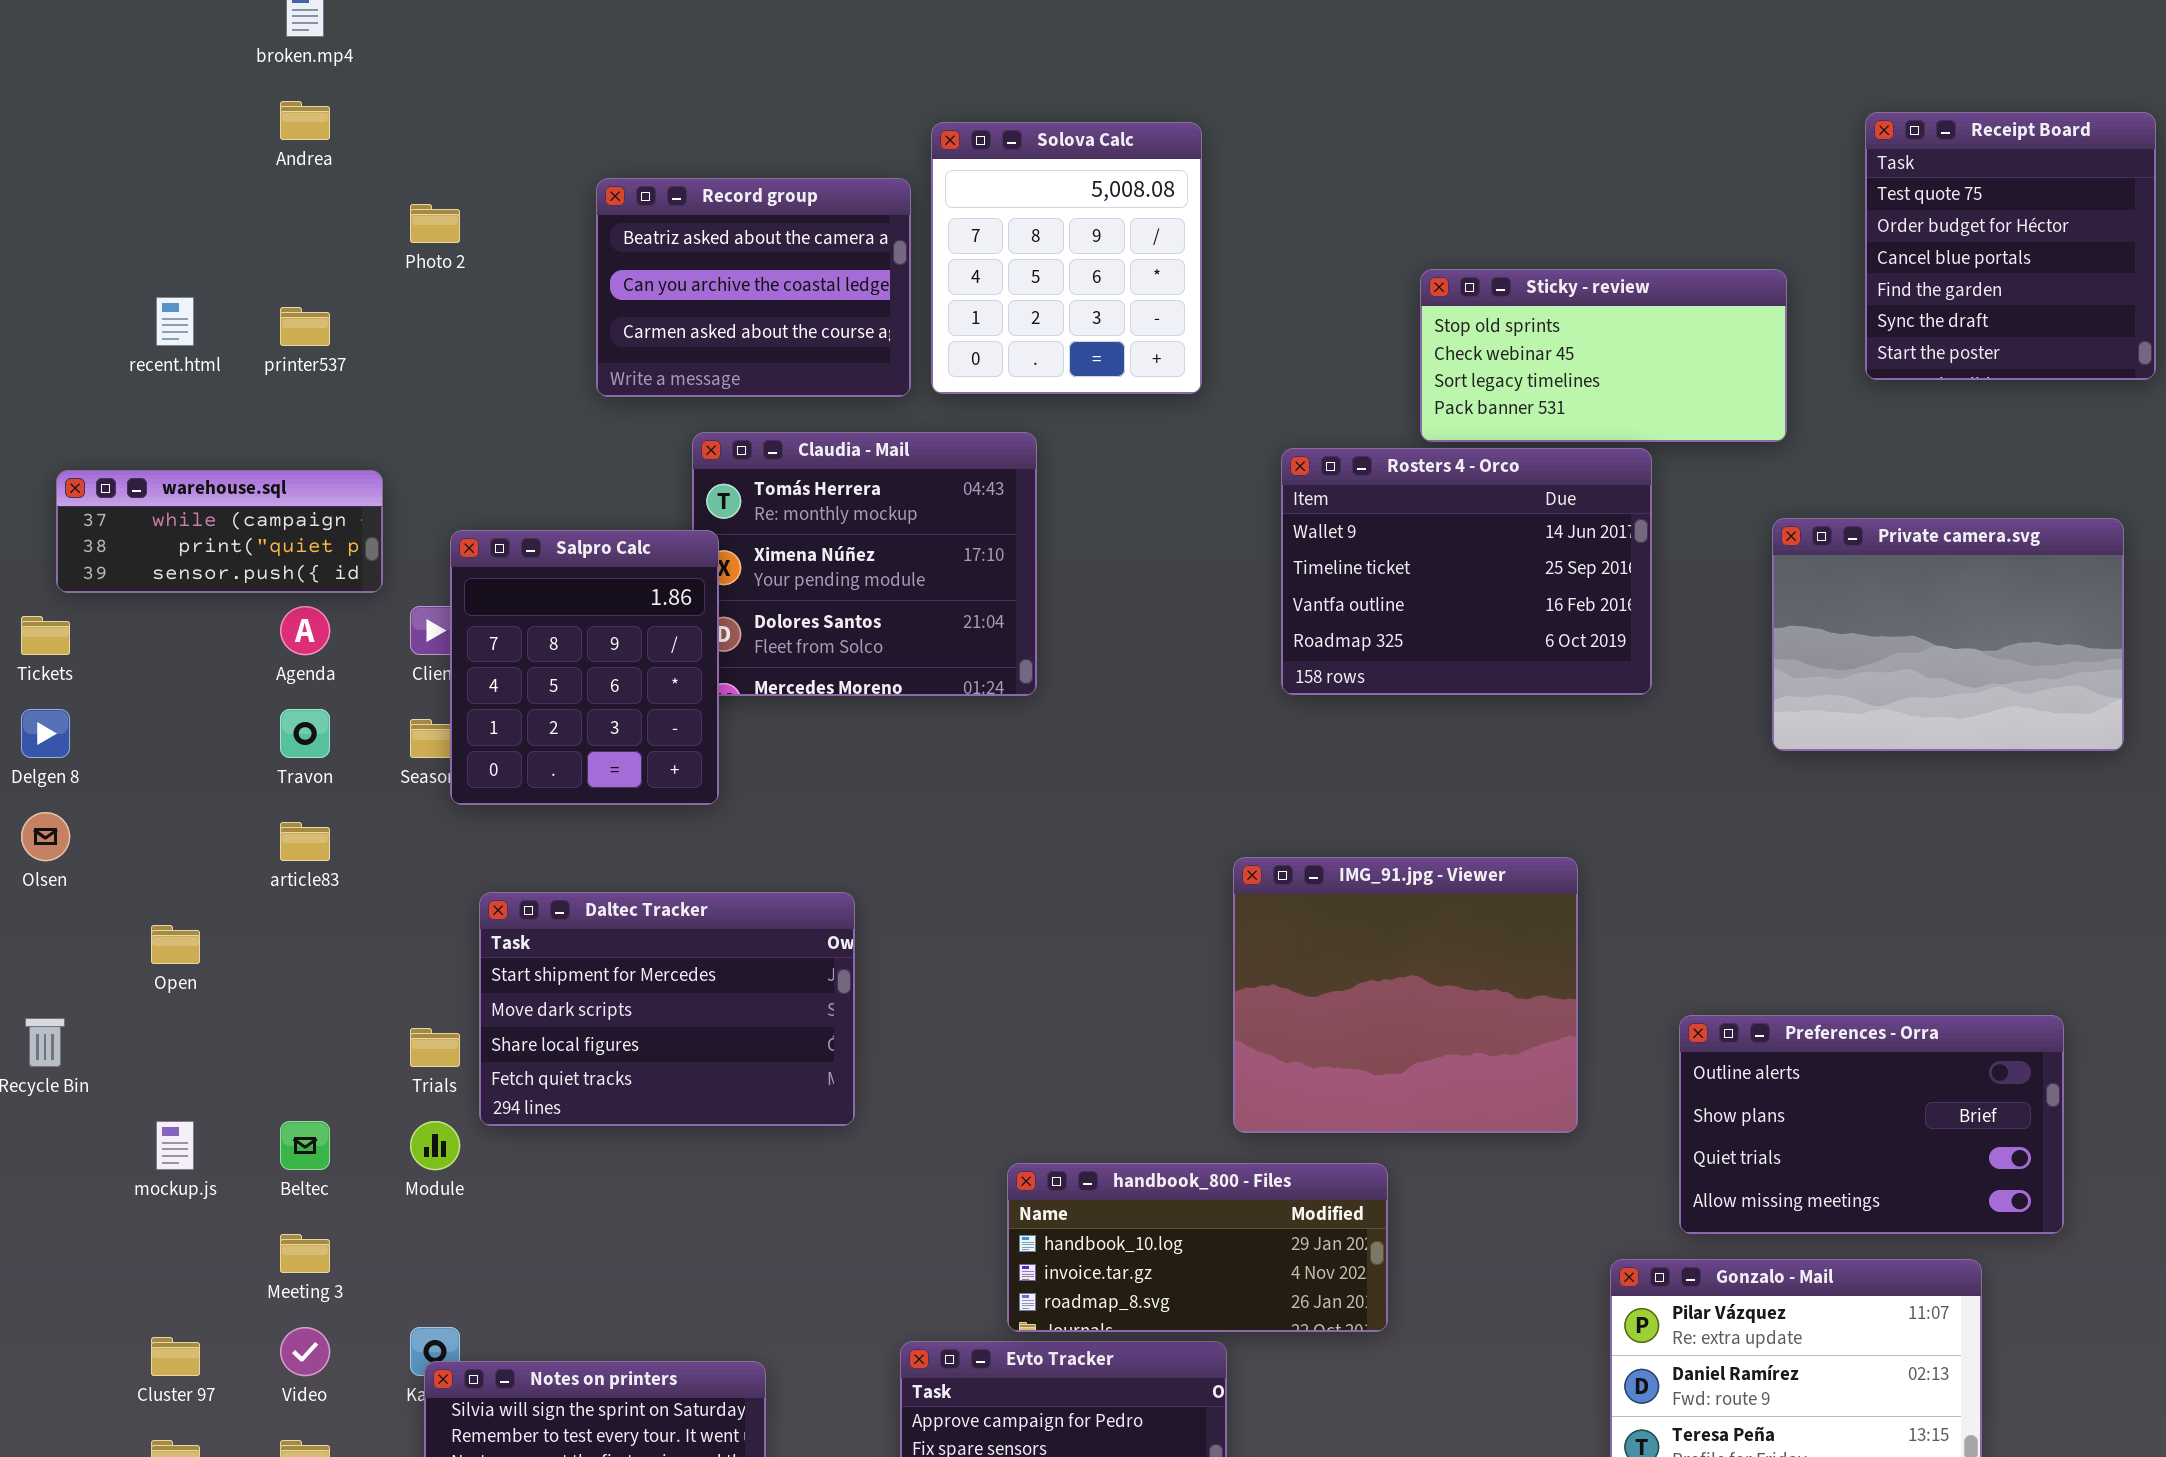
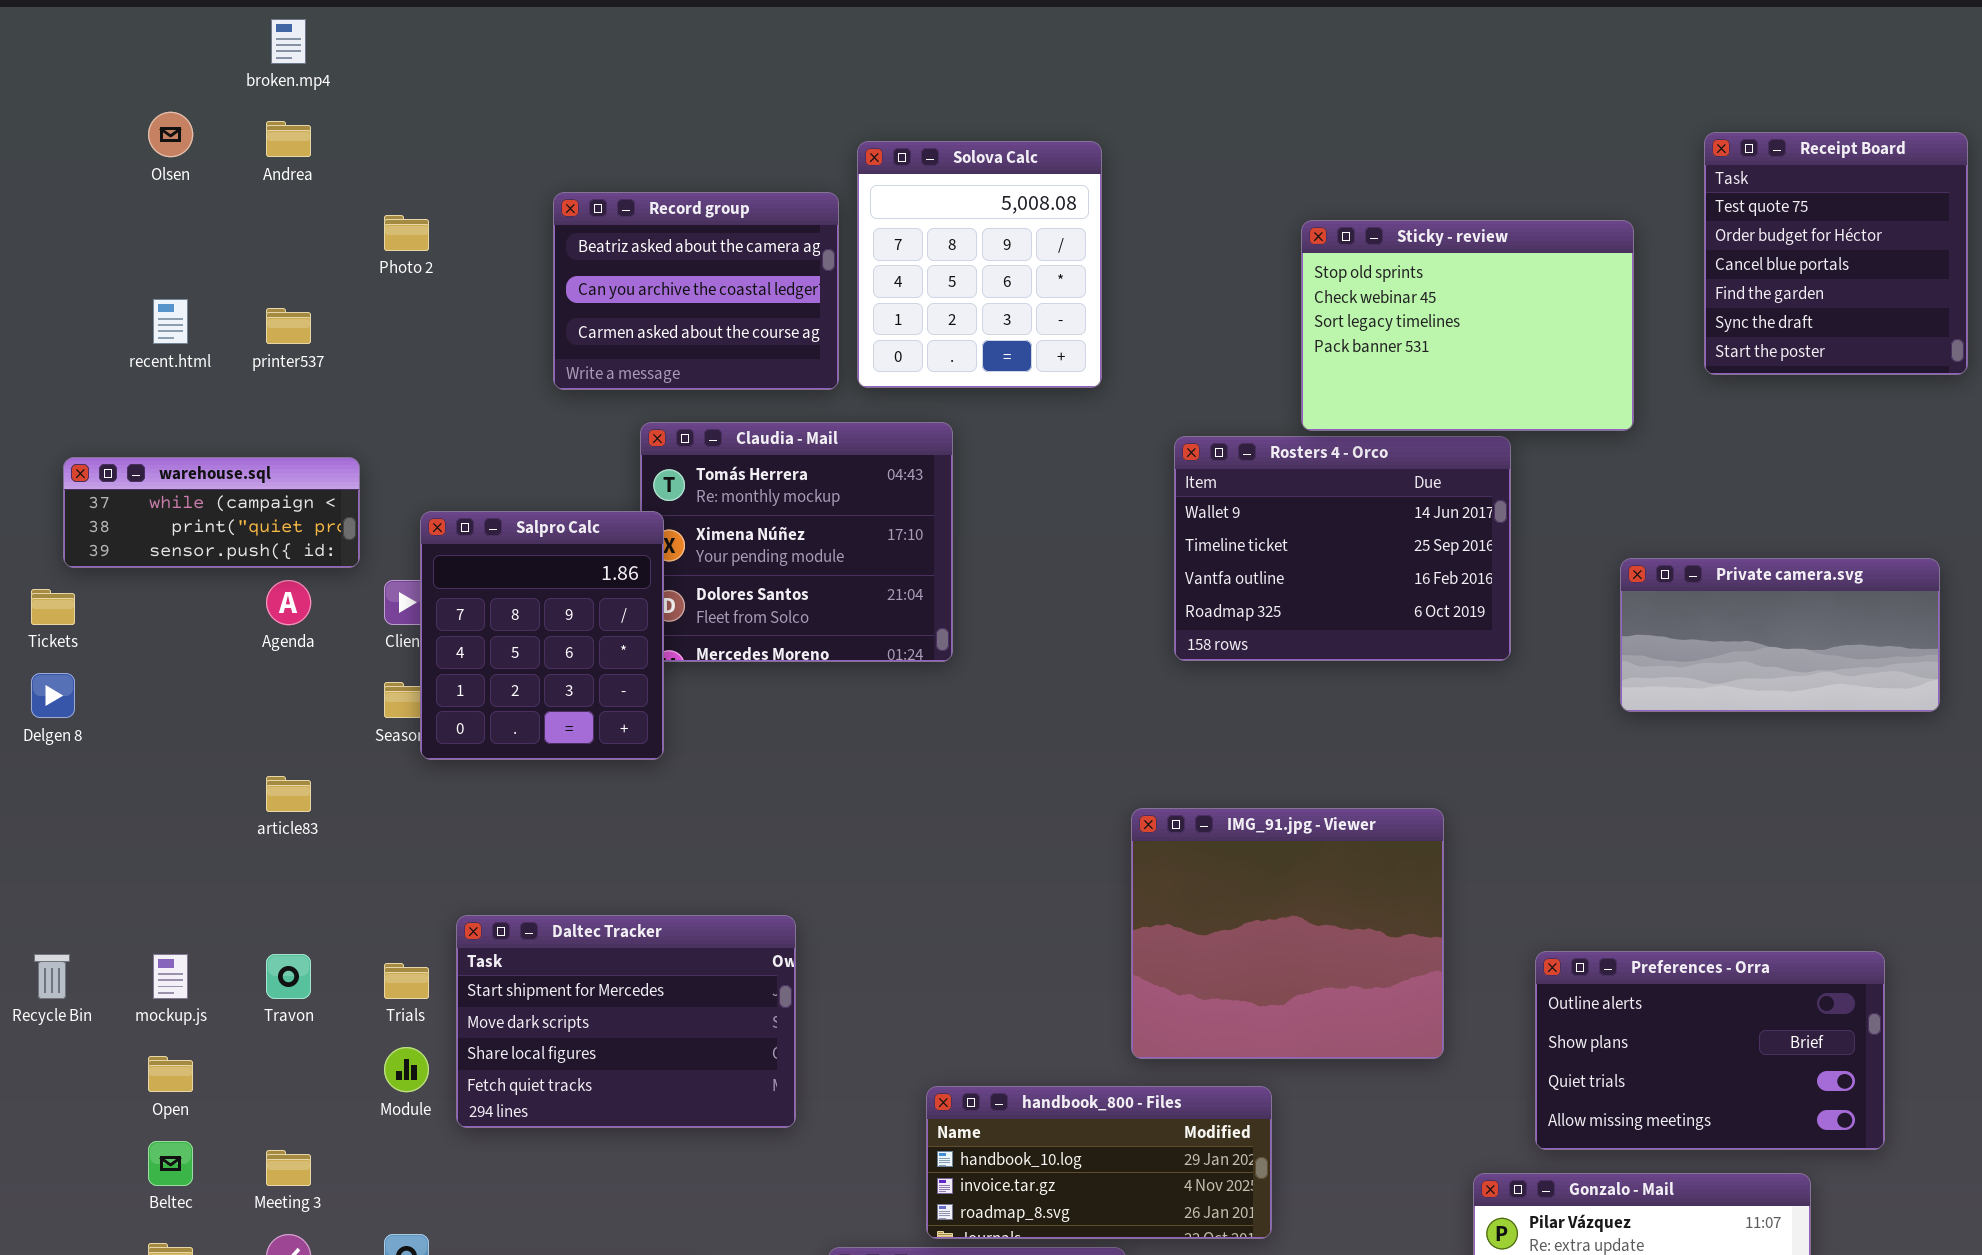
Sticky - review: [1420,269,1787,442] -> [1301,220,1634,431], resized
Private camera.svg: [1772,518,2124,751] -> [1620,558,1940,712], resized
Travon: [280,709,330,758] -> [266,954,311,999], moved
Olsen: [21,812,70,861] -> [148,112,193,157], moved
Daltec Tracker: [479,892,855,1126] -> [456,915,796,1128], moved
Open: [151,925,200,964] -> [148,1056,193,1092], moved
mockup.js: [156,1121,194,1170] -> [153,954,188,999], moved
Beltec: [280,1121,330,1170] -> [148,1141,193,1186], moved

